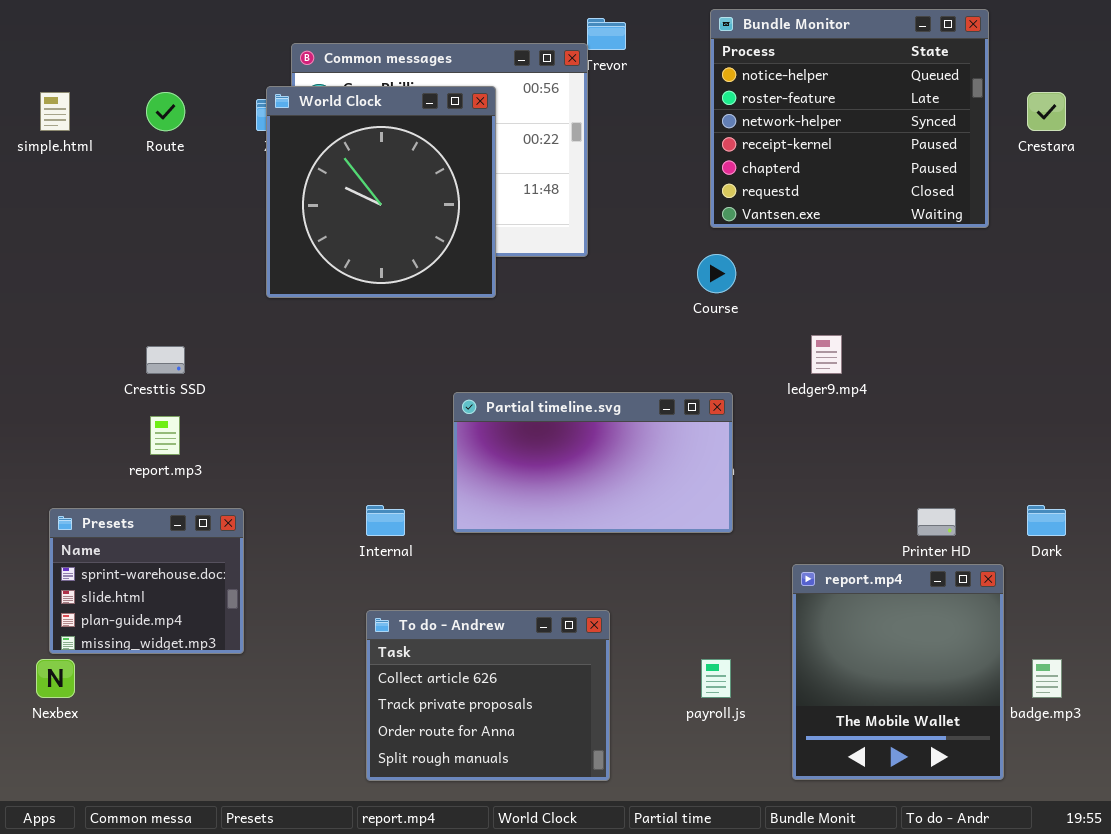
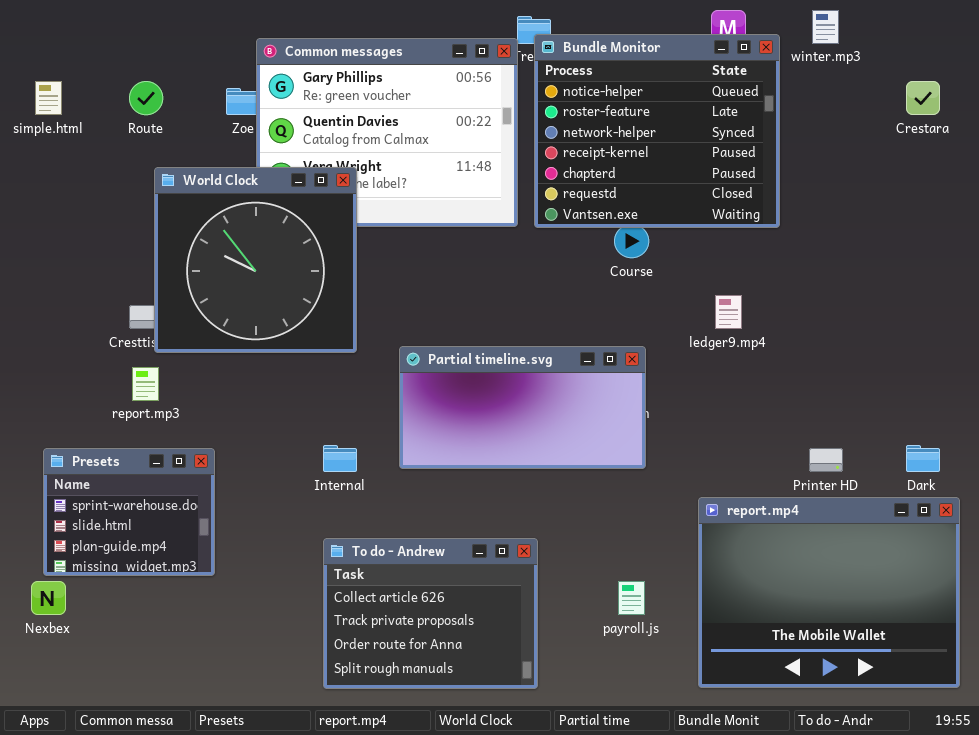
Bundle Monitor: [710,9,989,228] -> [534,34,780,228], moved
World Clock: [266,86,496,298] -> [154,167,357,353], moved
report.mp4: [792,564,1004,780] -> [698,497,960,688], resized

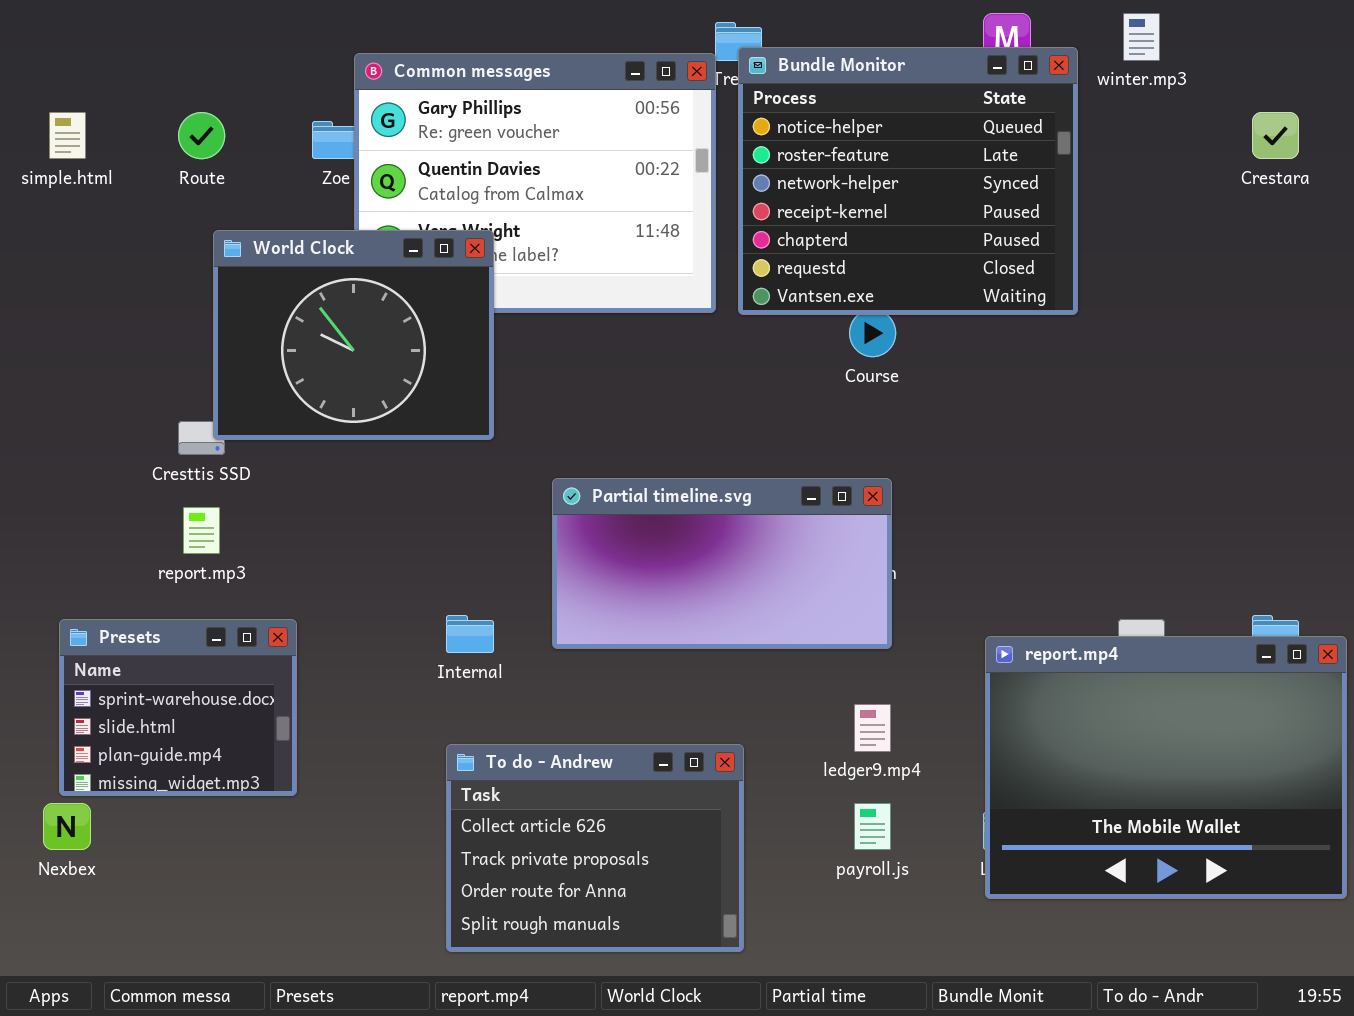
World Clock: [154,167,357,353] -> [213,230,494,440], resized
ledger9.mp4: [715,295,742,329] -> [854,704,891,752], moved
report.mp4: [698,497,960,688] -> [985,636,1347,899], moved

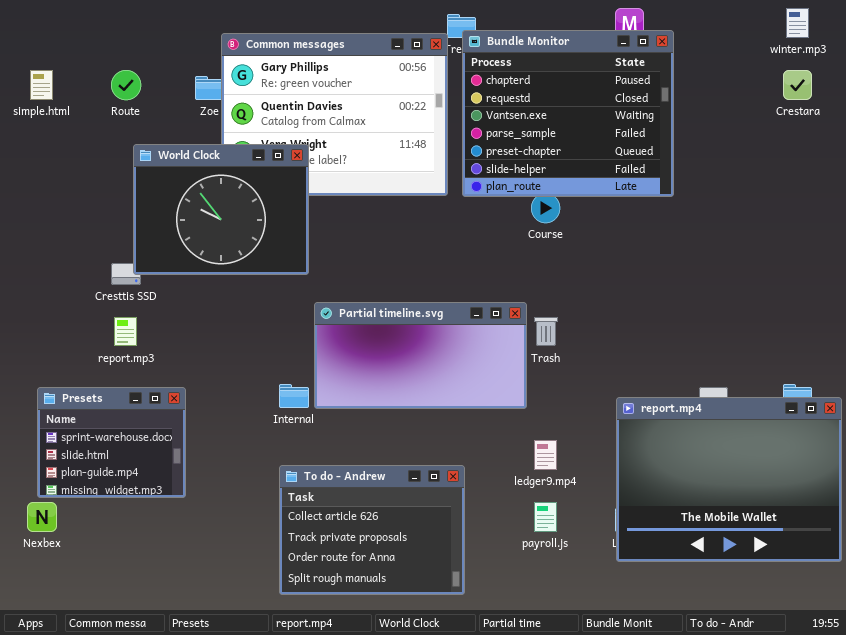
winter.mp3: [1123,13,1160,61] -> [786,8,809,38], moved
Bundle Monitor: [738,47,1078,315] -> [462,30,674,197], scrolled down 4 rows
Partial timeline.svg: [552,478,892,649] -> [314,302,527,409], moved

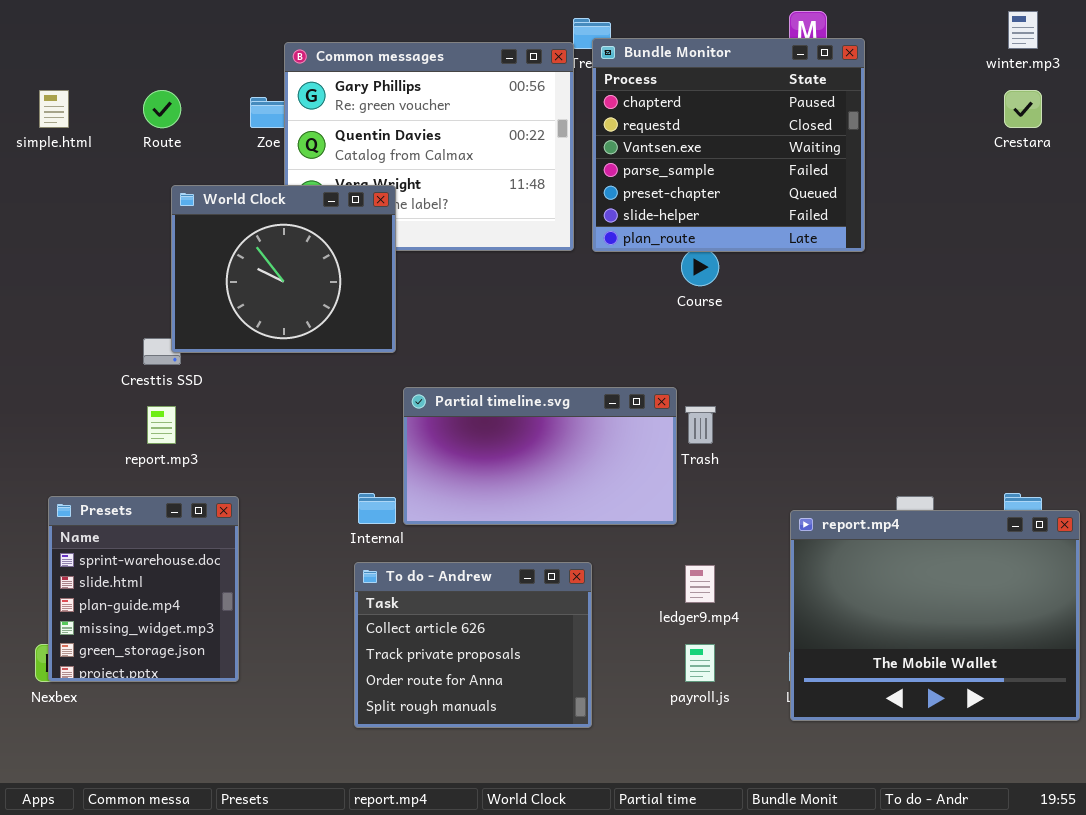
Presets: [37,387,186,498] -> [48,496,239,682], resized
To do - Andrew: [279,465,465,595] -> [354,562,592,728], moved

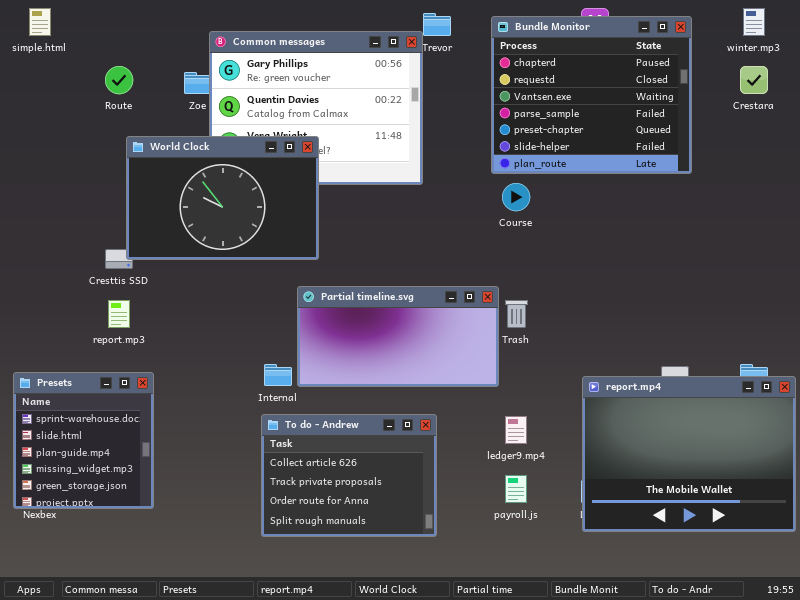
Bundle Monitor: [592,38,865,252] -> [491,16,692,174], moved
simple.html: [39,90,69,128] -> [29,8,51,36], moved
World Clock: [171,185,396,353] -> [126,136,319,260], resized
Presets: [48,496,239,682] -> [13,372,154,509], moved

